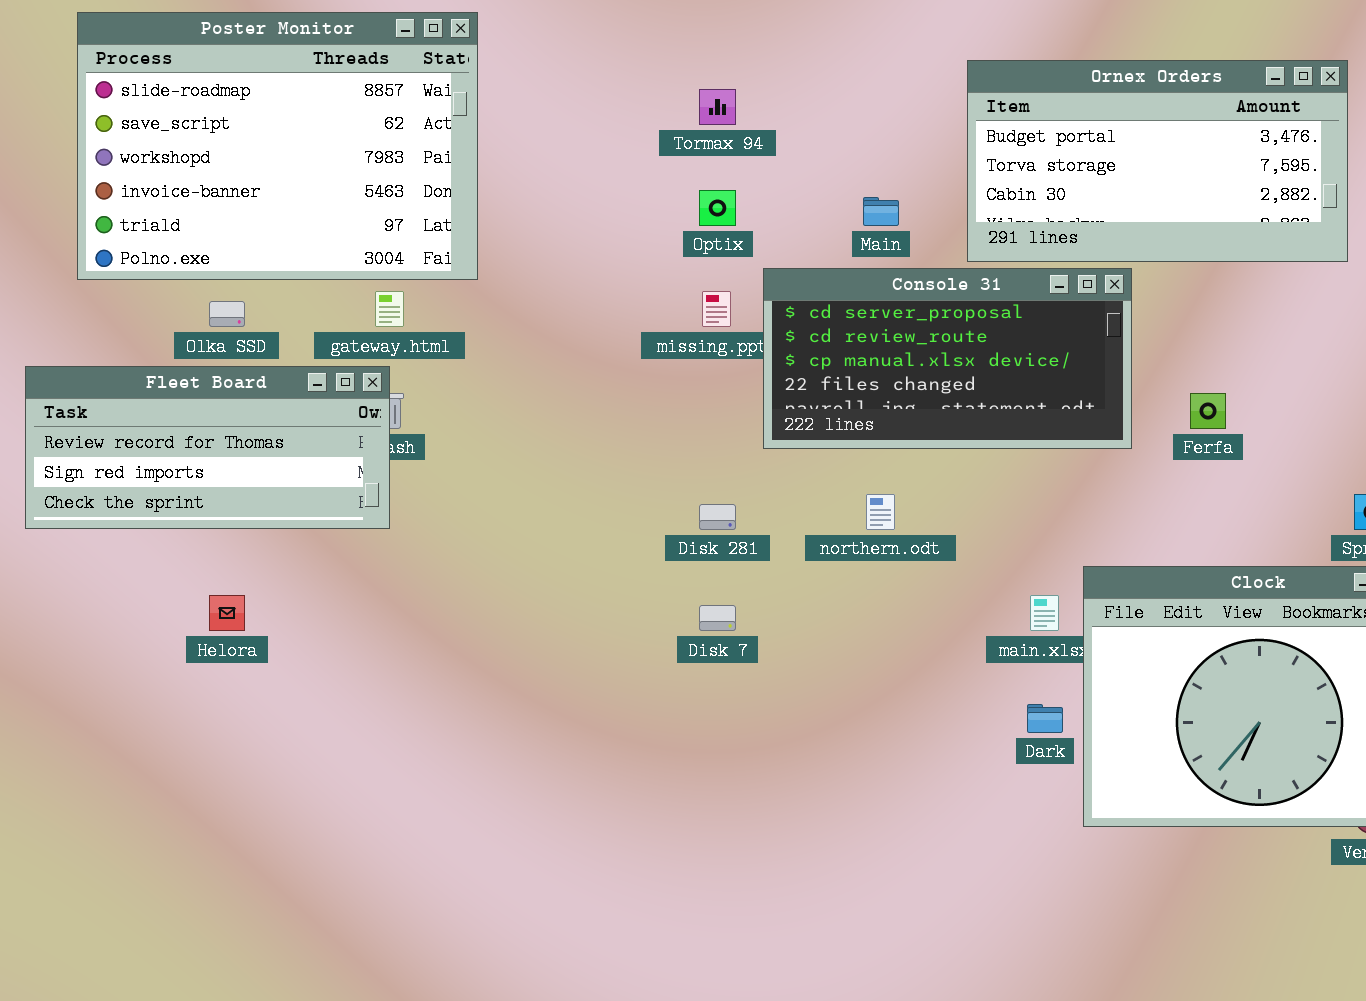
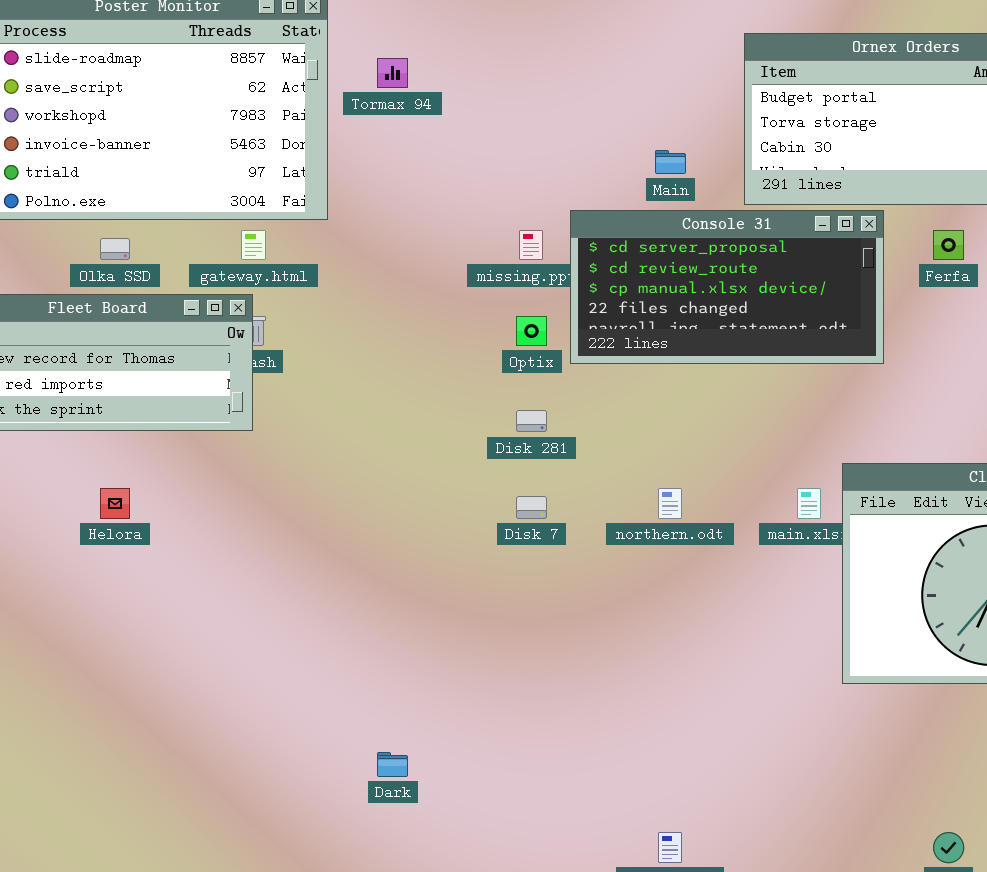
Tormax 94: [699,89,736,125] -> [377,58,408,88], moved
Optix: [699,190,736,226] -> [516,316,547,346], moved
Ferfa: [1190,393,1226,429] -> [933,230,964,260], moved
northern.odt: [866,494,895,530] -> [658,488,682,519], moved
Dark: [1027,704,1063,733] -> [377,752,408,777], moved

